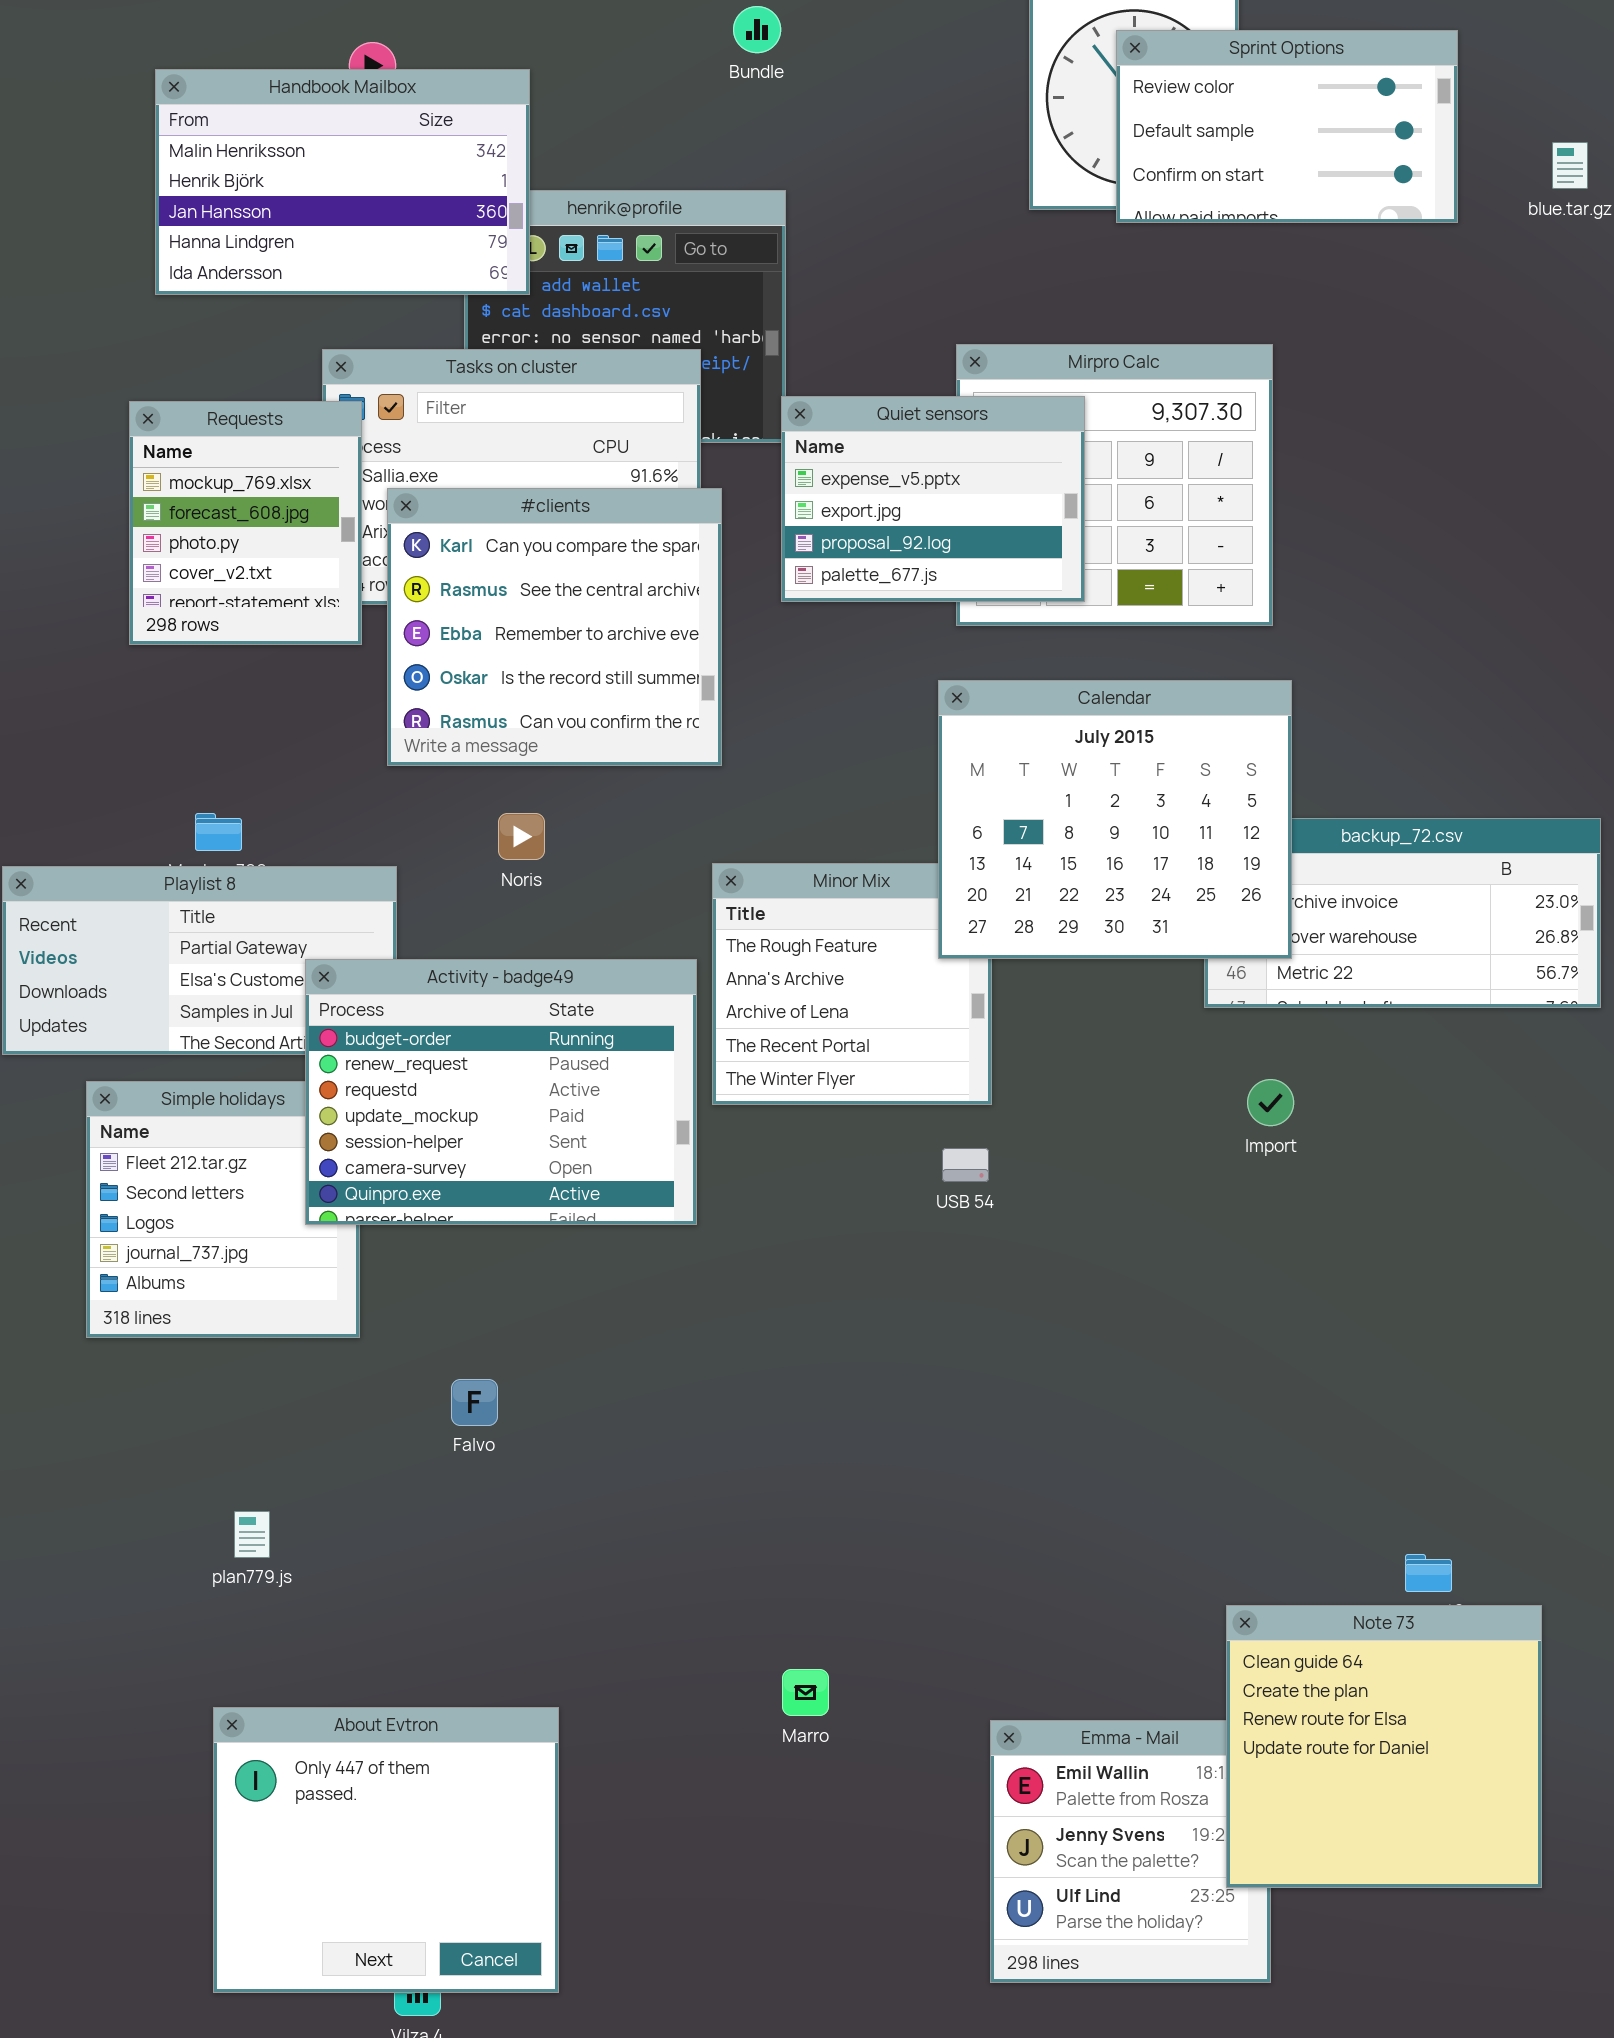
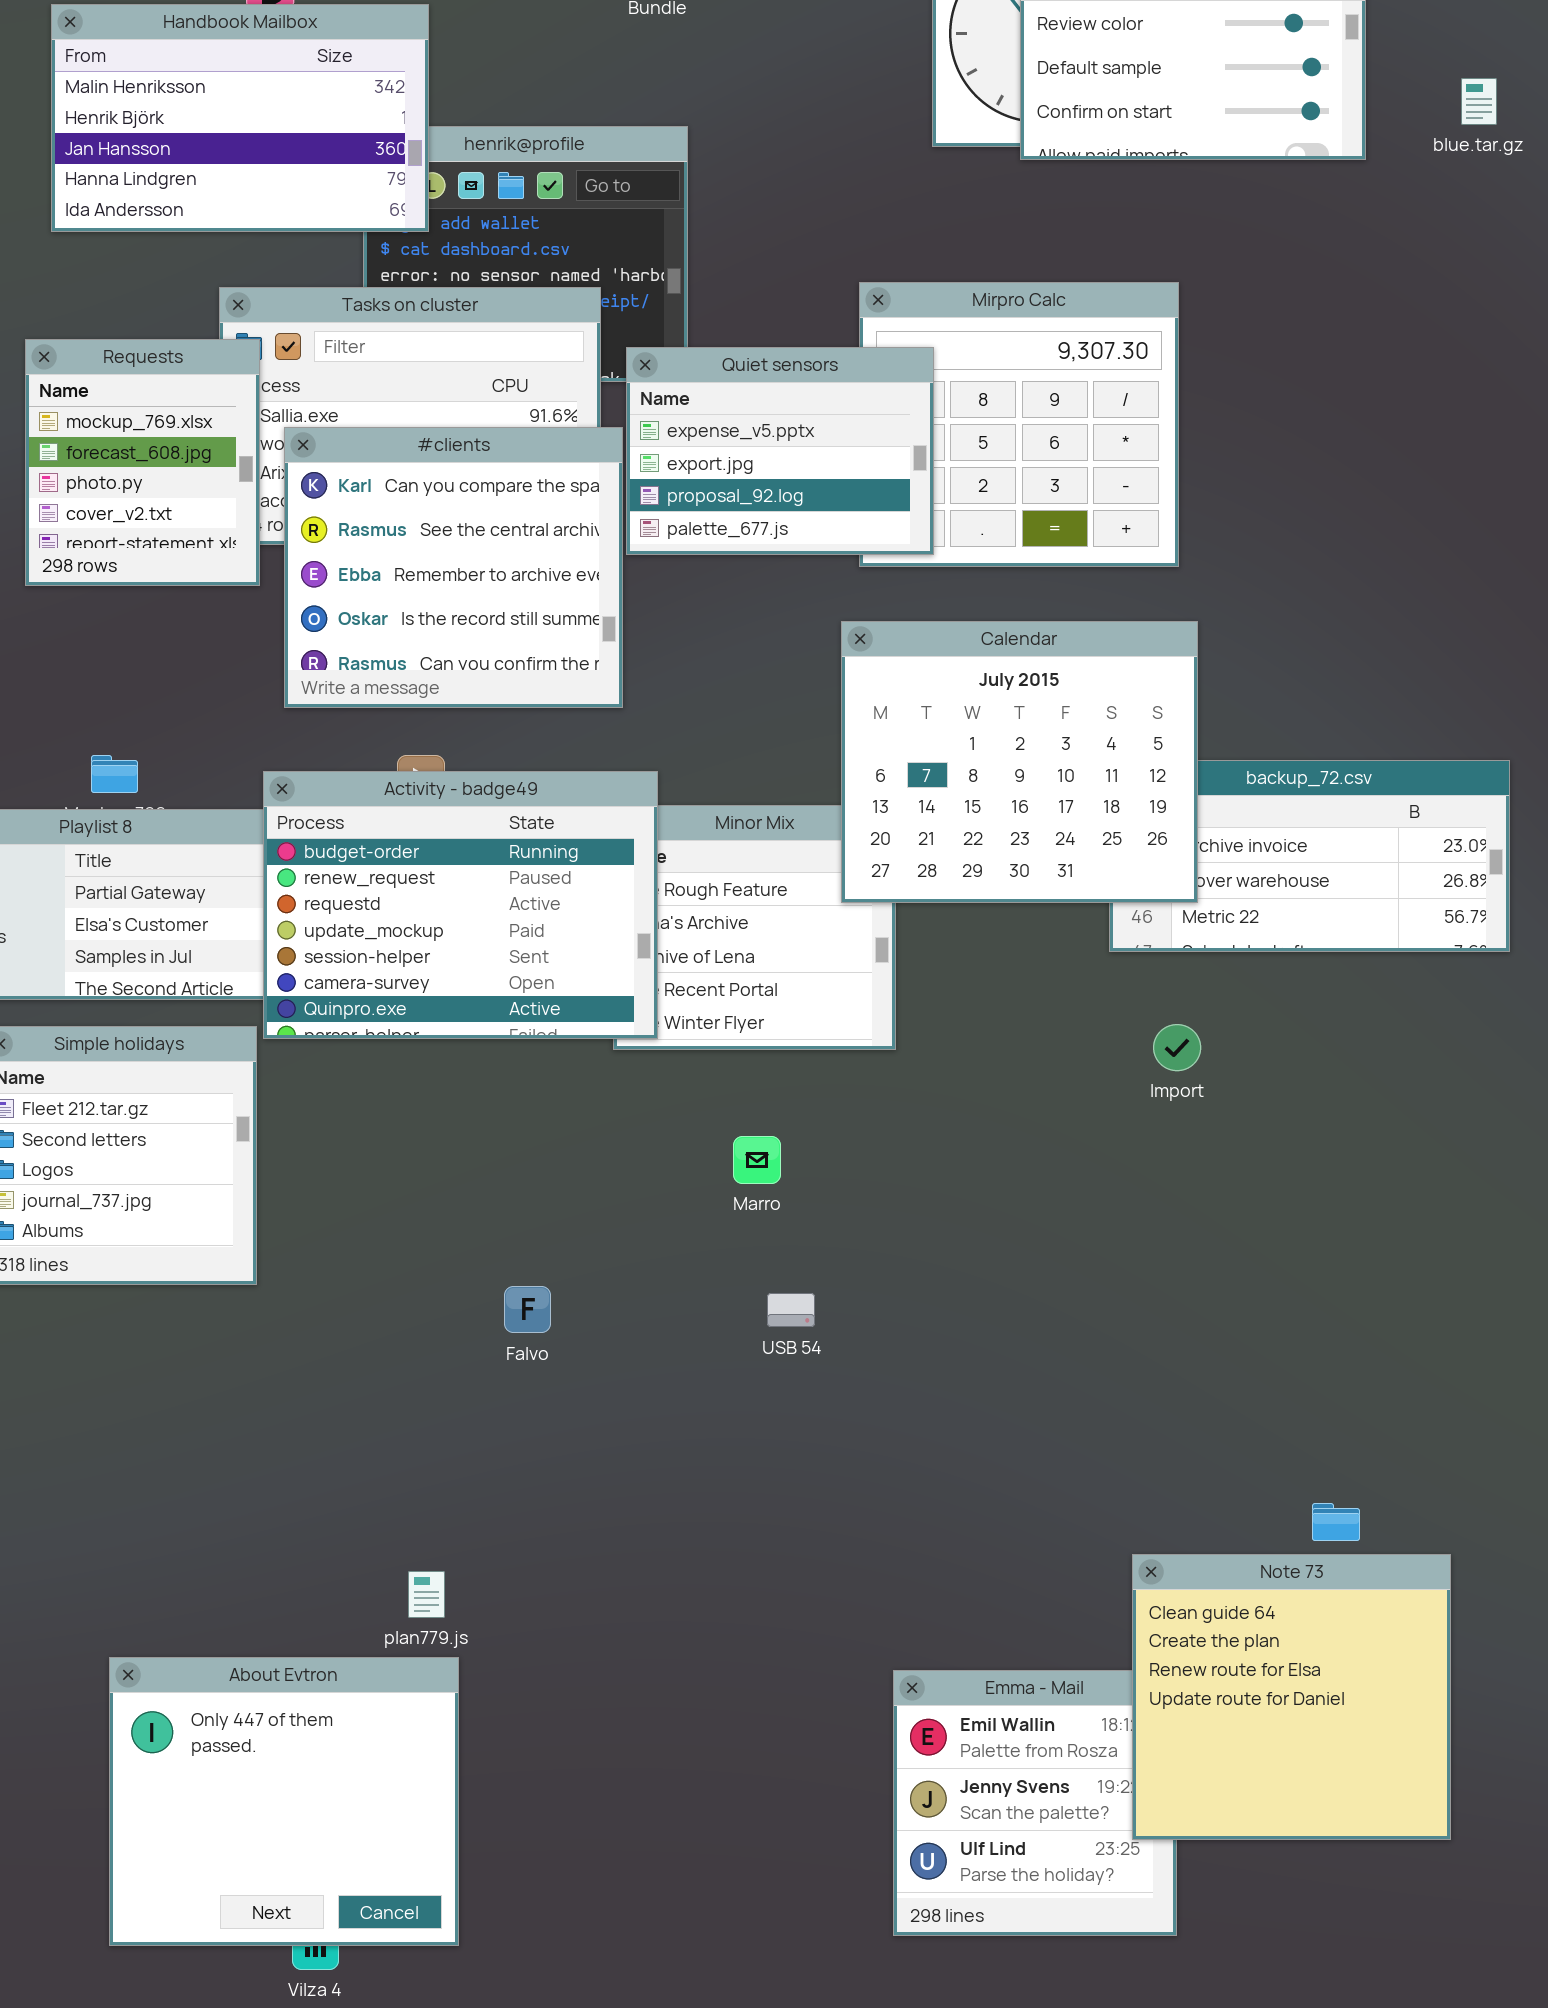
Quiet sensors: [781,396,1085,602] -> [626,347,934,555], moved
Activity - badge49: [305,959,697,1225] -> [263,771,658,1039], moved
USB 54: [942,1148,989,1182] -> [767,1293,815,1327], moved
Falvo: [451,1379,498,1426] -> [504,1286,551,1333], moved
plan779.js: [234,1511,270,1558] -> [408,1571,445,1618], moved
Marro: [782,1669,829,1716] -> [733,1136,781,1184], moved

